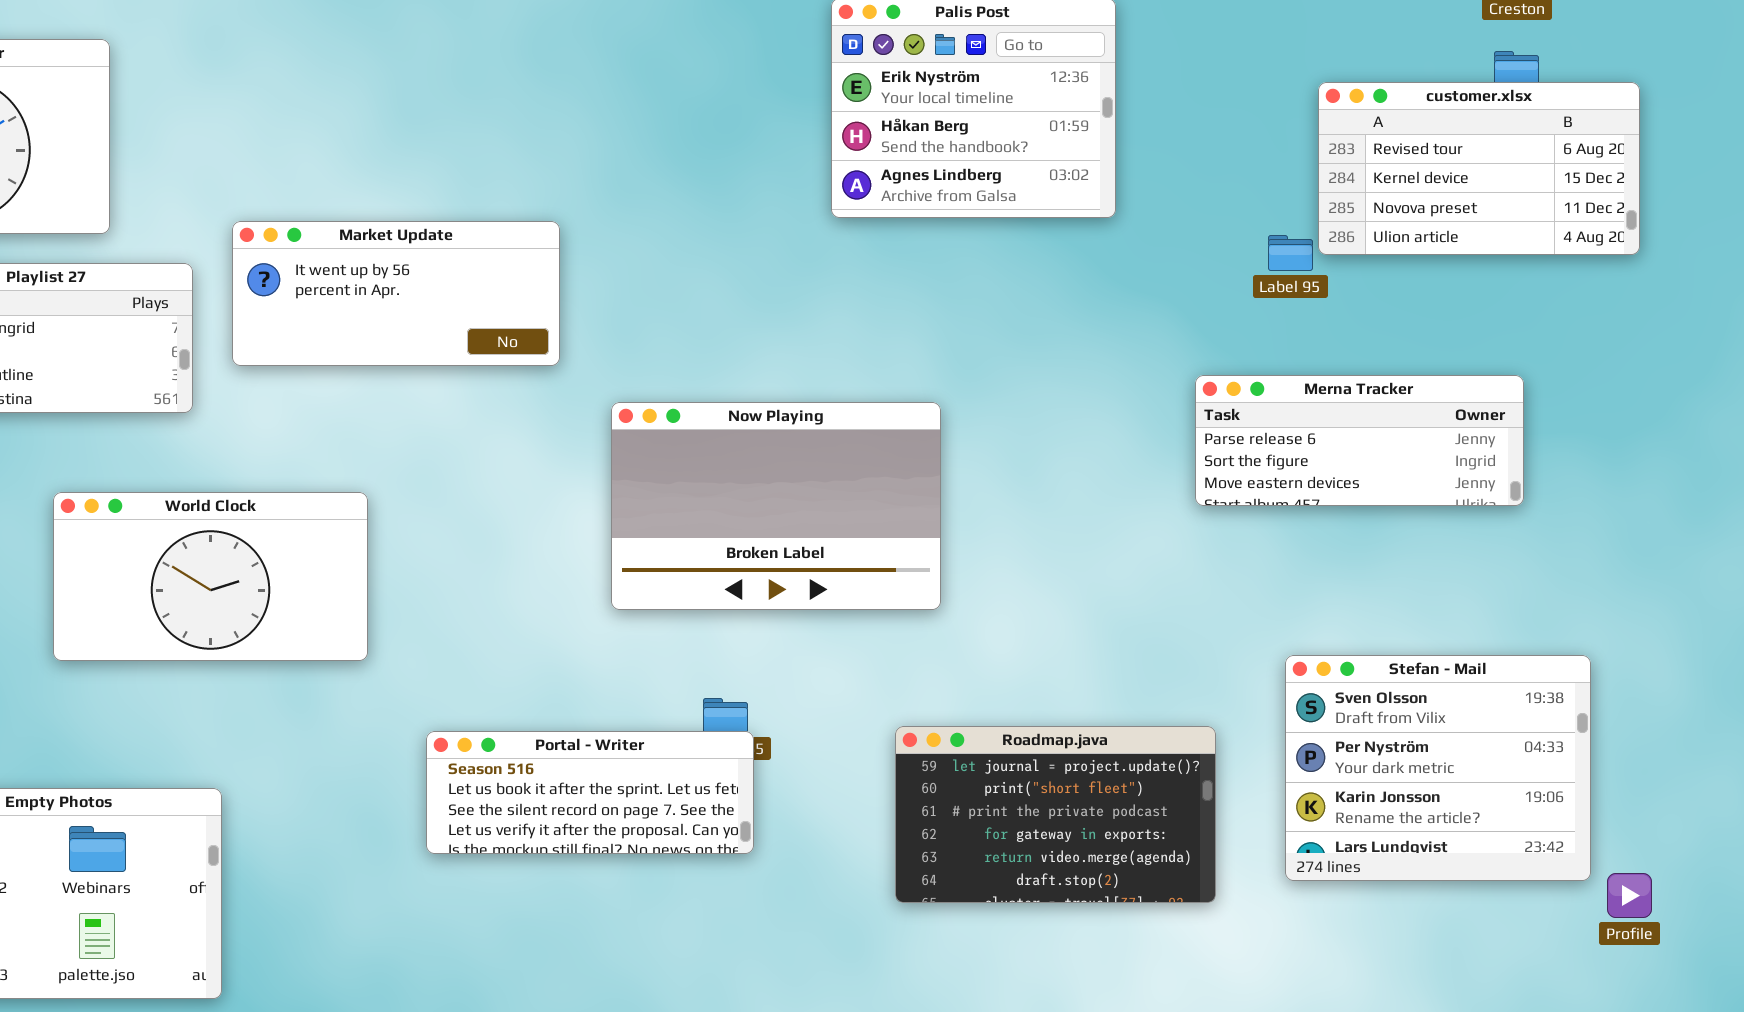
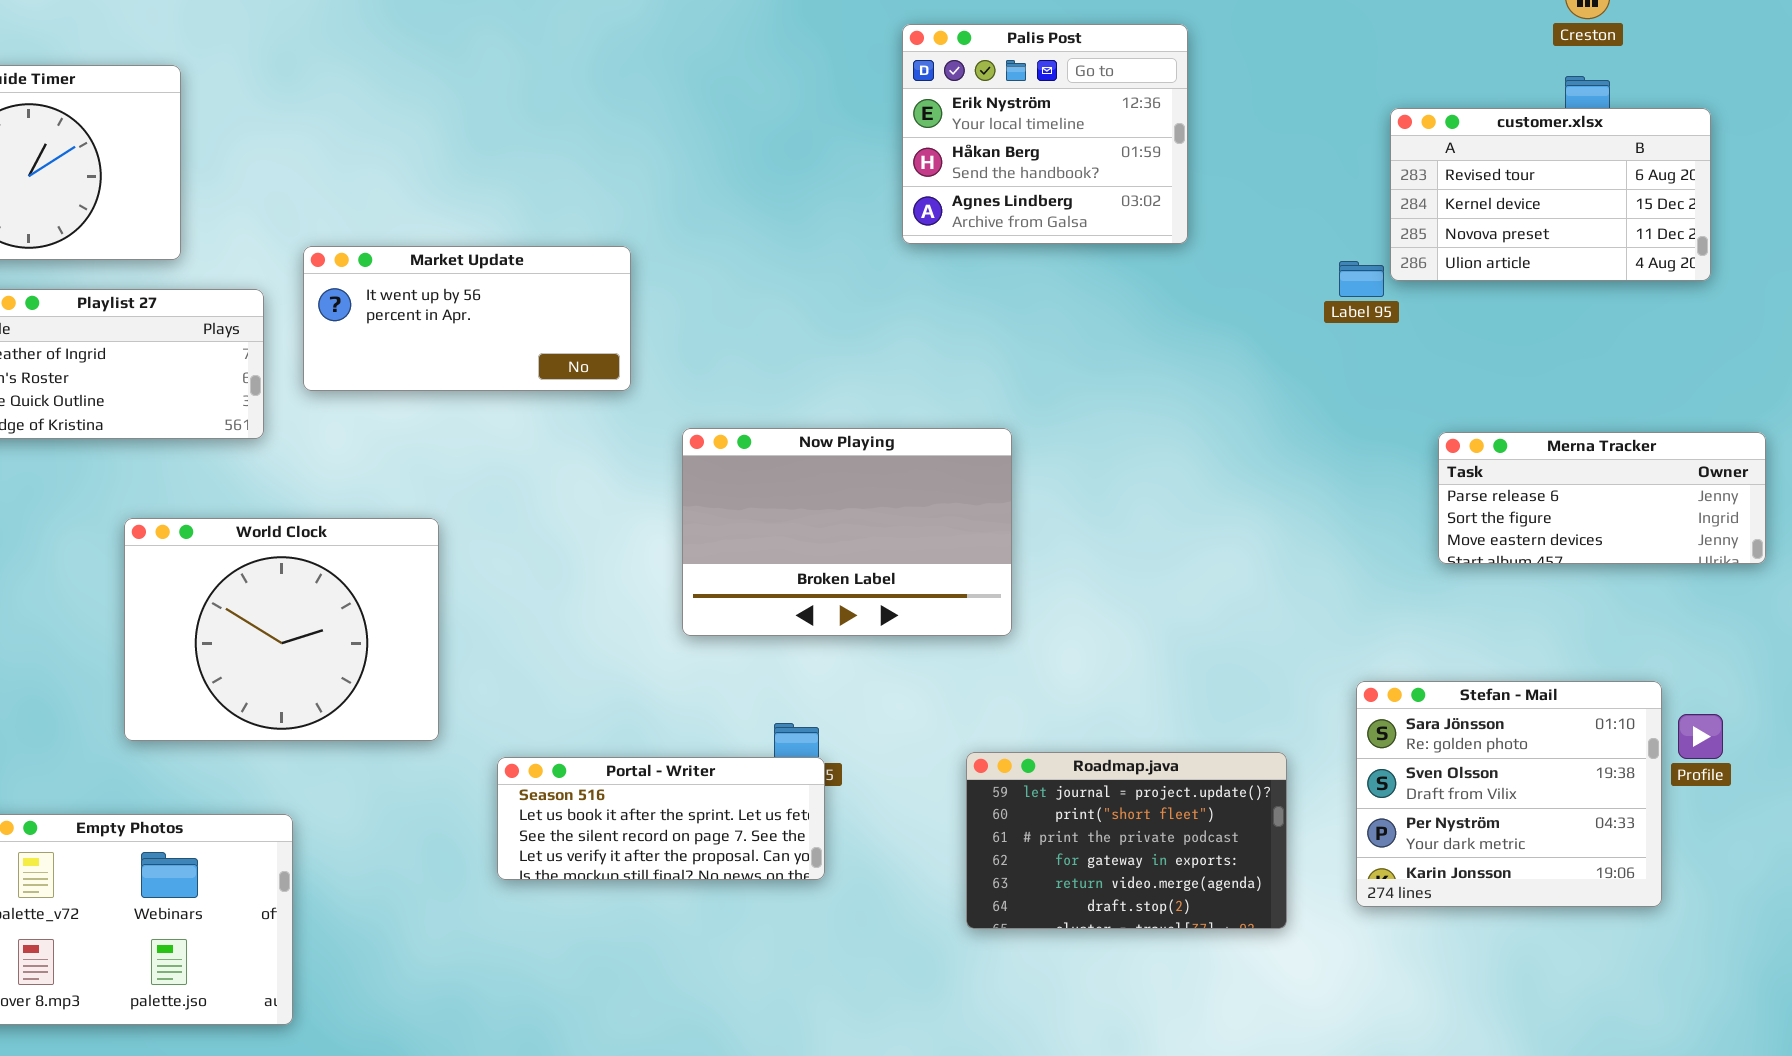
Merna Tracker: [1195,375,1524,506] -> [1438,432,1766,564], moved
World Clock: [53,492,368,661] -> [124,518,439,741], resized
Stefan - Mail: [1285,655,1591,881] -> [1356,681,1662,907], scrolled up 1 row
Profile: [1607,873,1652,918] -> [1678,714,1723,759], moved

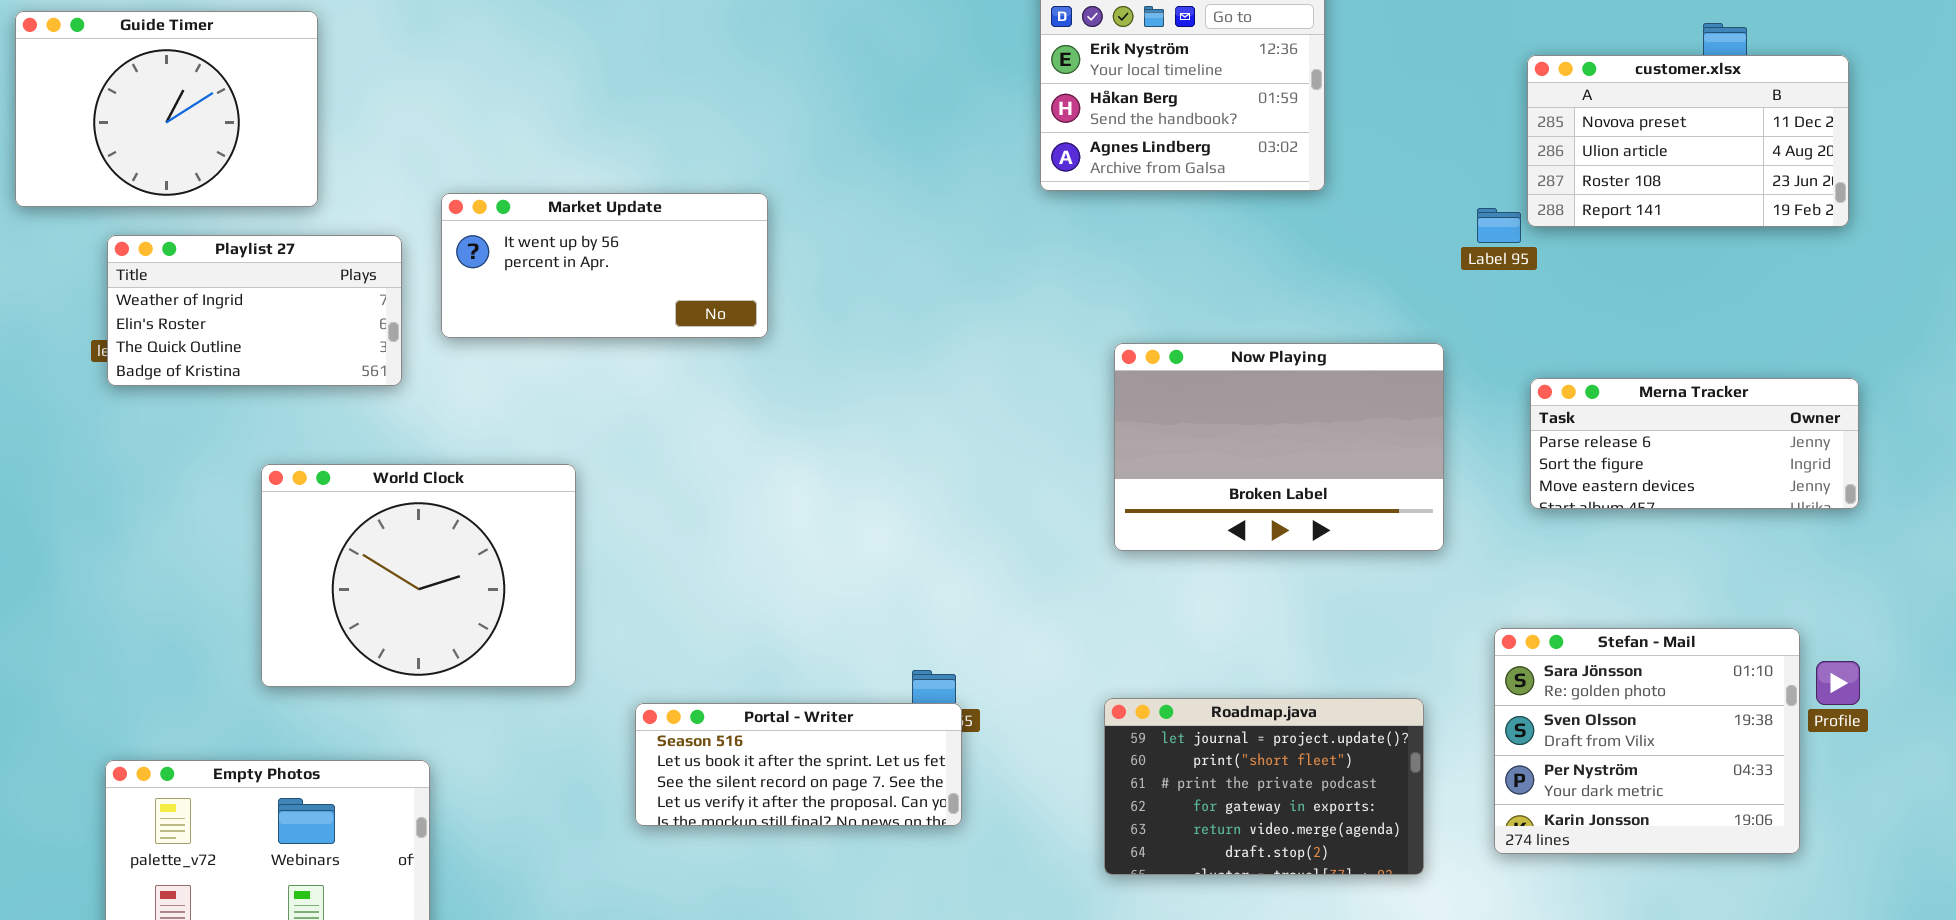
customer.xlsx: [1390,108,1711,281] -> [1527,55,1849,227], scrolled down 2 rows
Now Playing: [682,428,1012,636] -> [1114,343,1444,551], moved
Merna Tracker: [1438,432,1766,564] -> [1530,378,1859,509], moved

